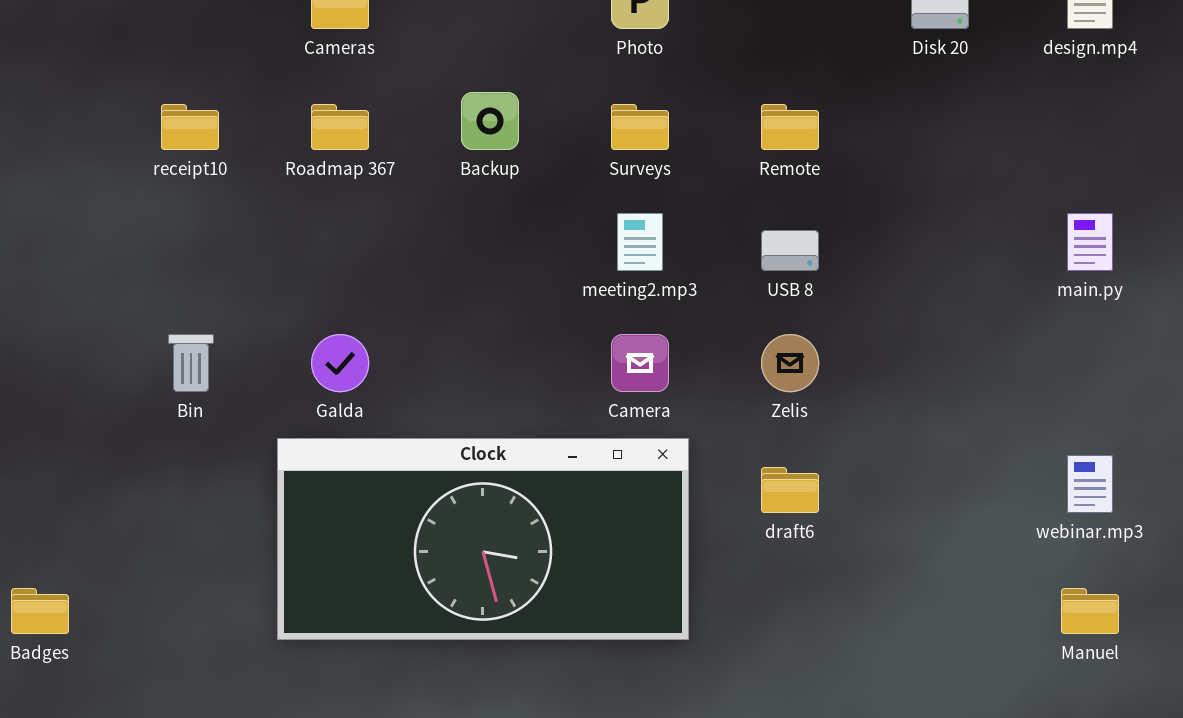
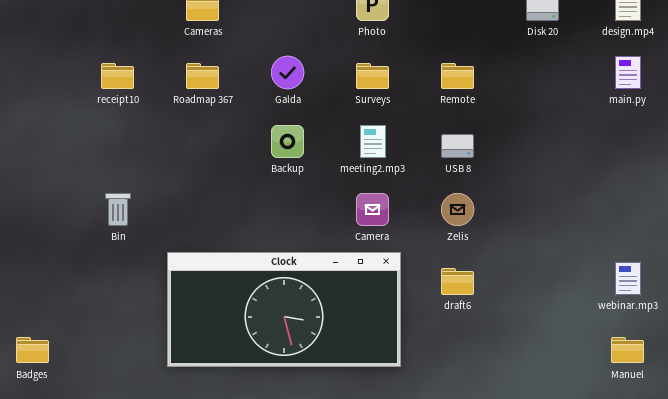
Backup: [461,92,519,150] -> [271,125,304,158], moved
main.py: [1067,213,1113,271] -> [615,56,641,89], moved
Galda: [311,334,369,392] -> [271,56,304,89], moved

